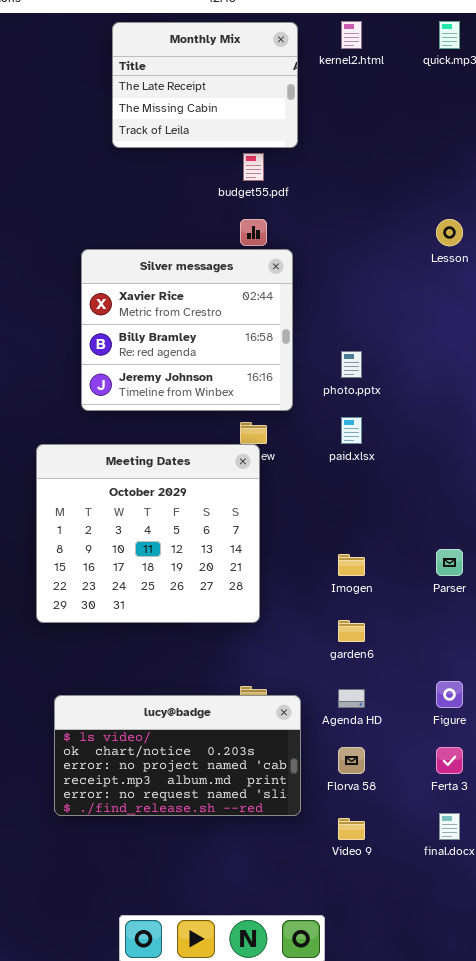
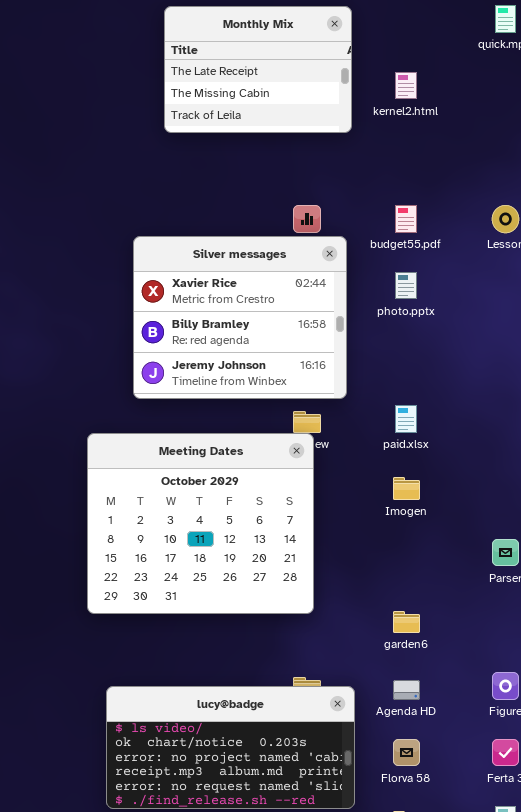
kernel2.html: [341,21,362,49] -> [395,72,417,99], moved
budget55.pdf: [243,153,264,181] -> [395,205,417,233], moved
photo.pptx: [341,351,362,378] -> [395,272,417,299], moved
Imogen: [338,554,365,576] -> [393,477,420,500], moved

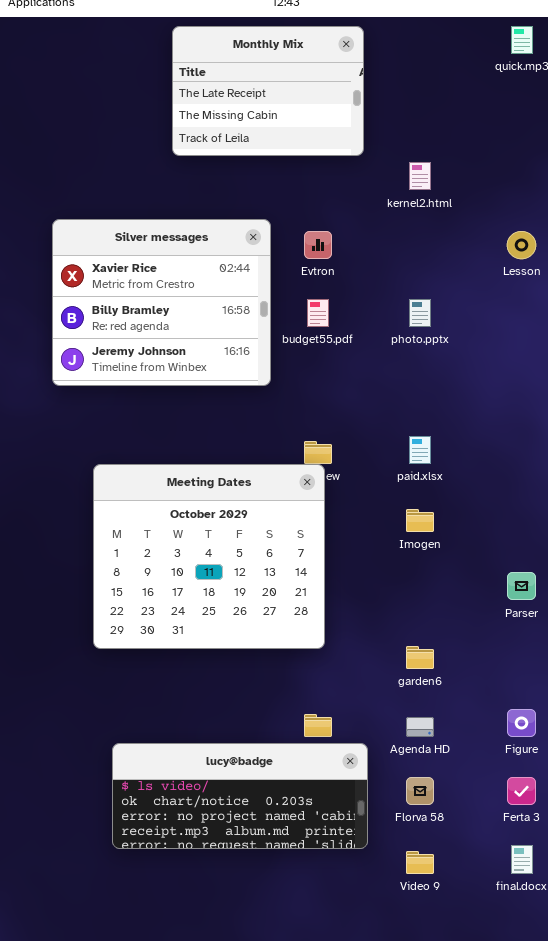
kernel2.html: [395,72,417,99] -> [409,162,431,190], moved
budget55.pdf: [395,205,417,233] -> [307,299,329,327], moved
Silver messages: [133,236,347,399] -> [52,219,271,386], moved
lucy@badge: [106,686,355,809] -> [112,743,368,849], resized

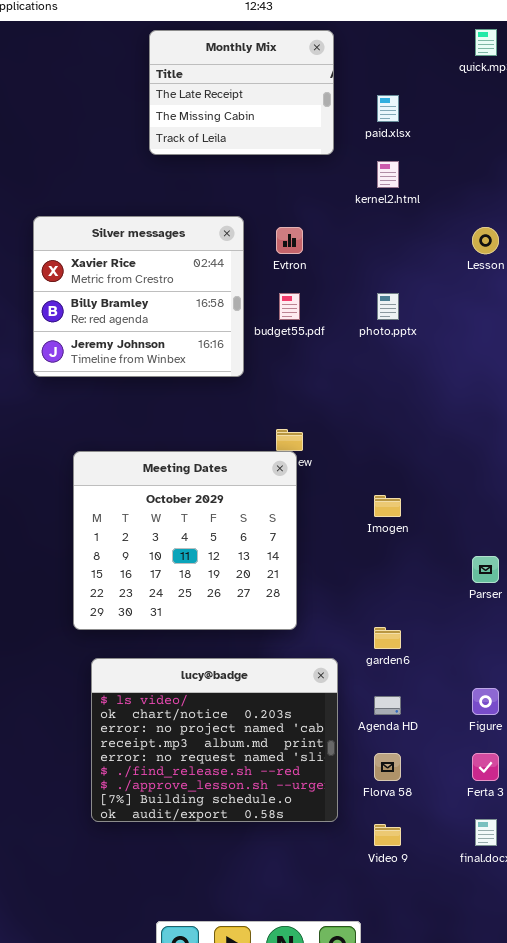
paid.xlsx: [409,436,431,464] -> [377,95,399,122], moved
lucy@badge: [112,743,368,849] -> [91,658,338,822], resized

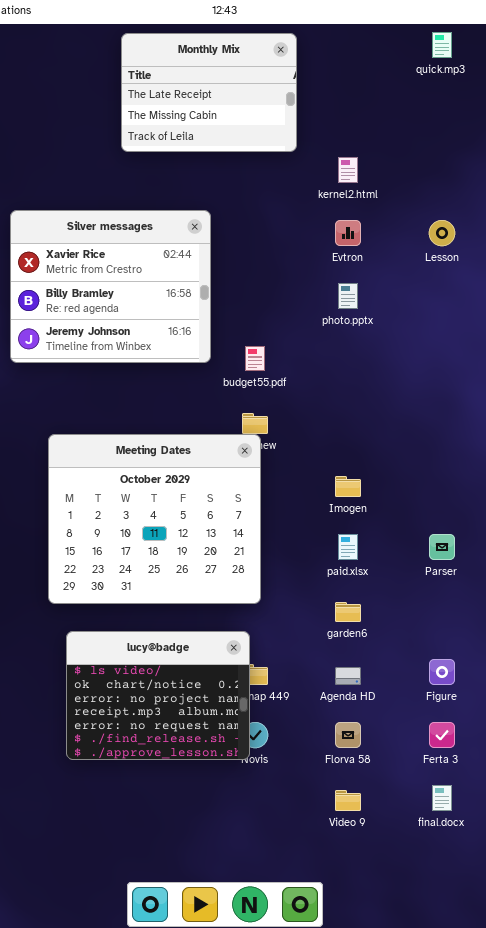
paid.xlsx: [377,95,399,122] -> [338,534,358,560], moved
Evtron: [276,227,303,254] -> [335,220,361,246], moved
budget55.pdf: [279,293,300,320] -> [245,346,265,371], moved
lucy@badge: [91,658,338,822] -> [66,631,250,760], resized

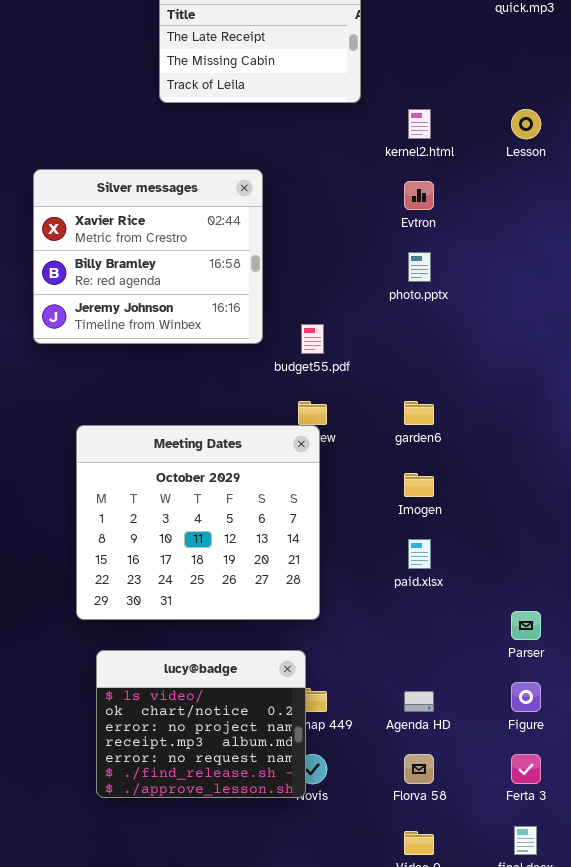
Lesson: [429,220,455,246] -> [511,109,541,139], moved
Parser: [429,534,455,560] -> [511,611,541,640], moved
garden6: [335,602,361,622] -> [404,401,434,425], moved

